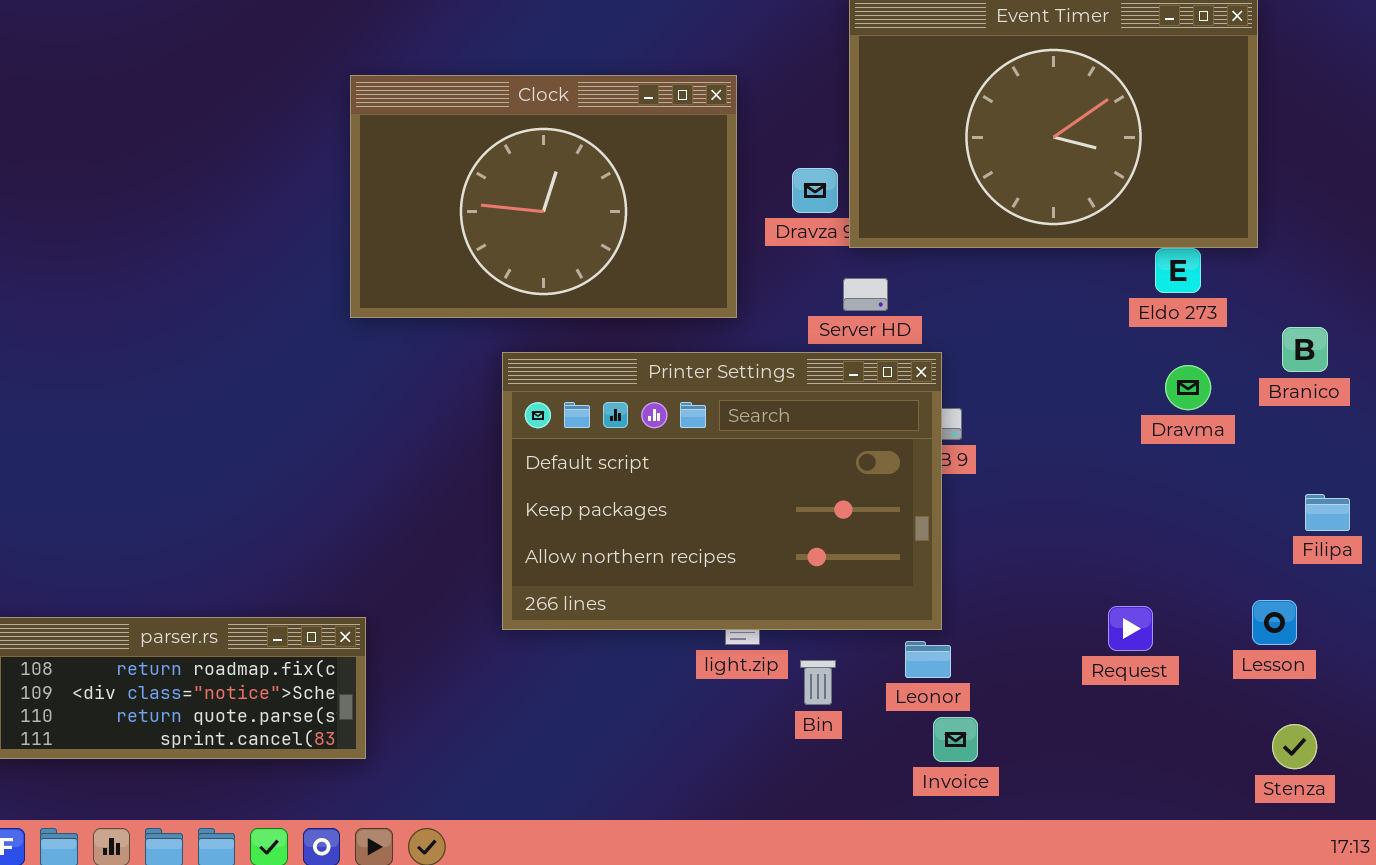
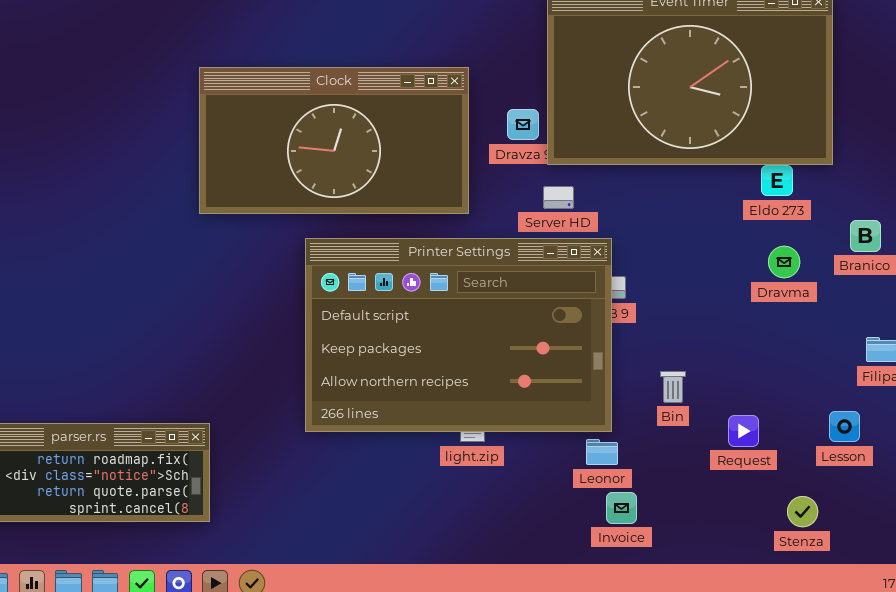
Clock: [350,75,737,318] -> [199,67,469,214], resized
Bin: [800,660,836,705] -> [660,371,686,403], moved
Stenza: [1272,724,1317,769] -> [787,496,818,527], moved

